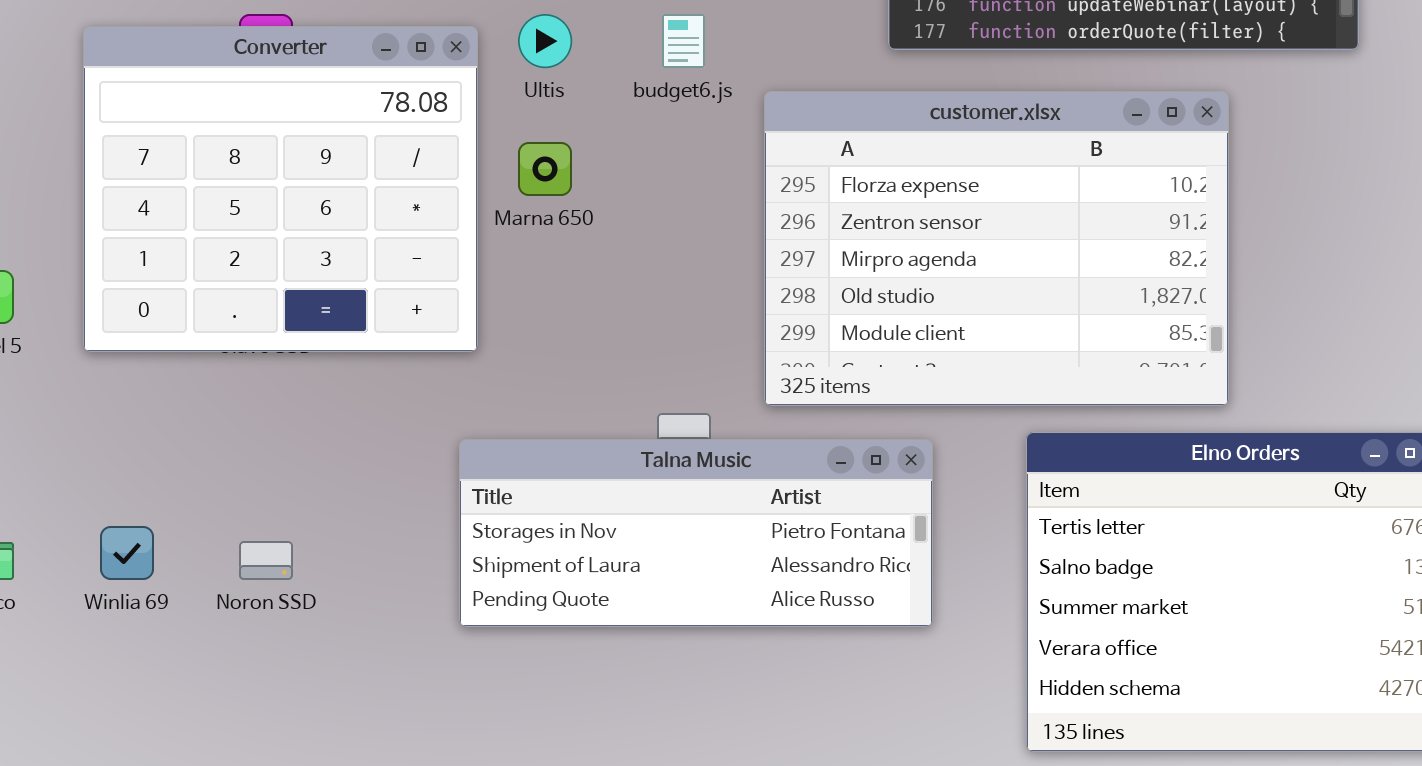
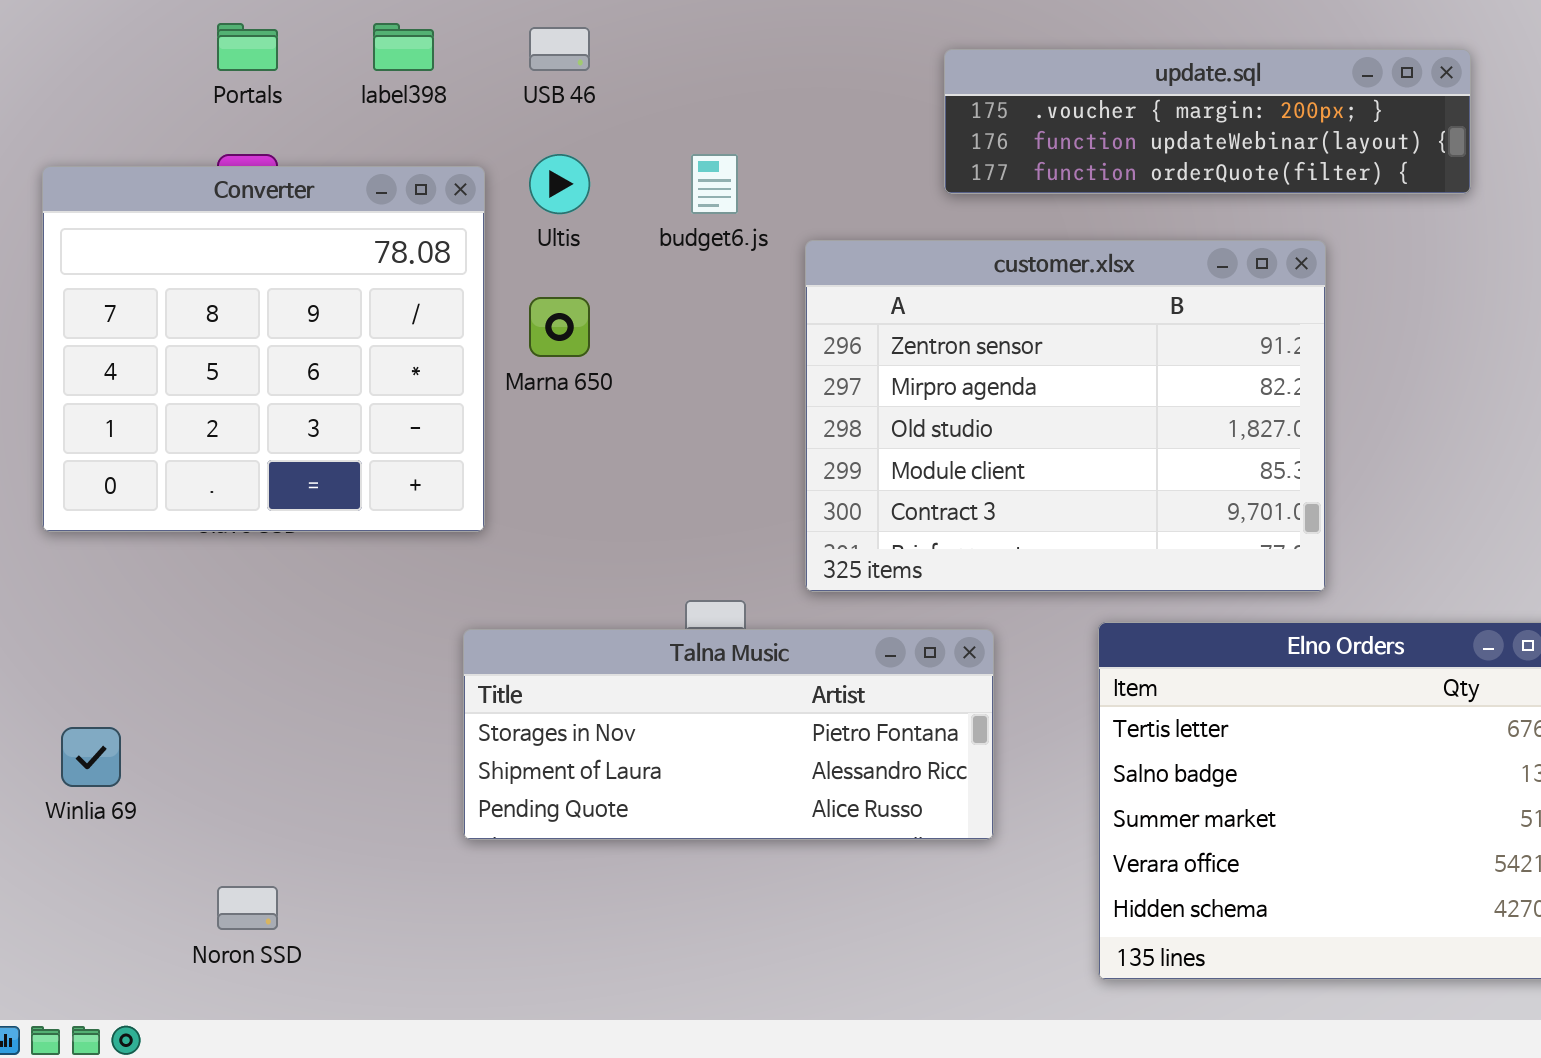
customer.xlsx: [764,91,1229,406] -> [805,240,1326,592], scrolled down 1 row
Noron SSD: [239,541,293,580] -> [217,886,278,930], moved

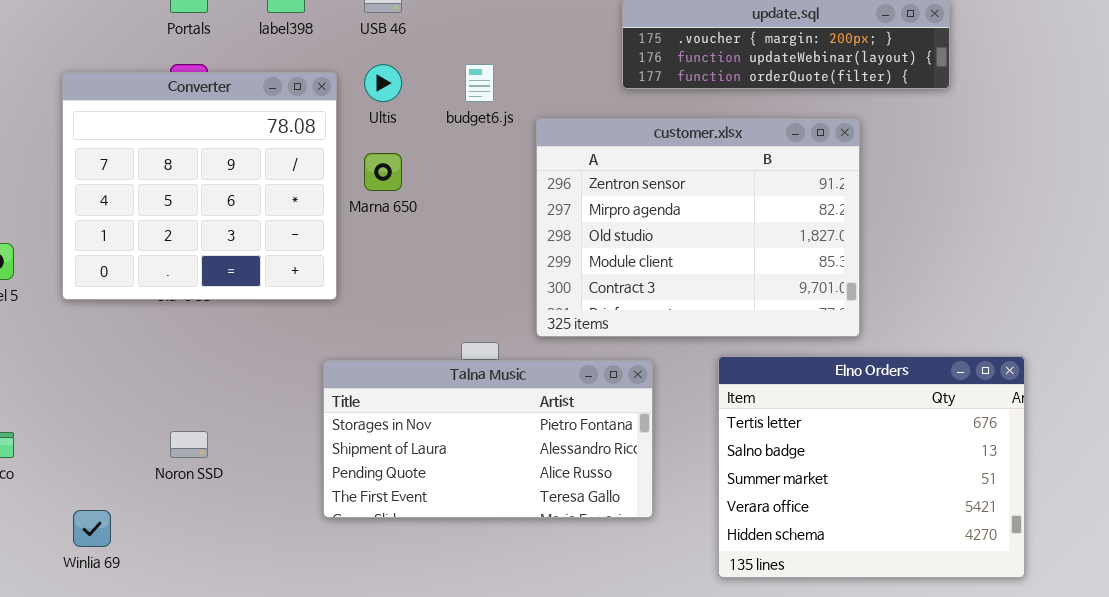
Talna Music: [463,629,994,840] -> [323,360,653,518], resized
Winlia 69: [61,727,121,787] -> [73,510,111,547], moved
Noron SSD: [217,886,278,930] -> [170,431,208,458], moved

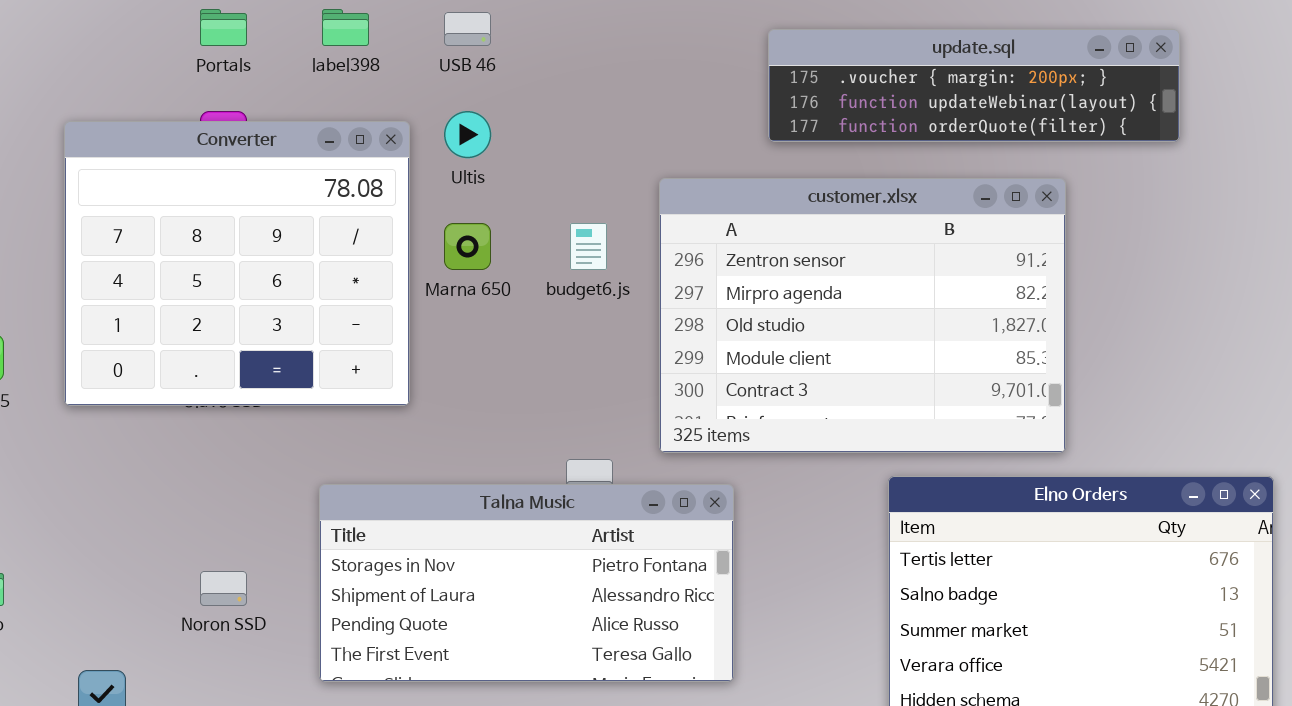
budget6.js: [465,64,494,102] -> [570,223,607,270], moved
Talna Music: [323,360,653,518] -> [319,484,734,682], moved

